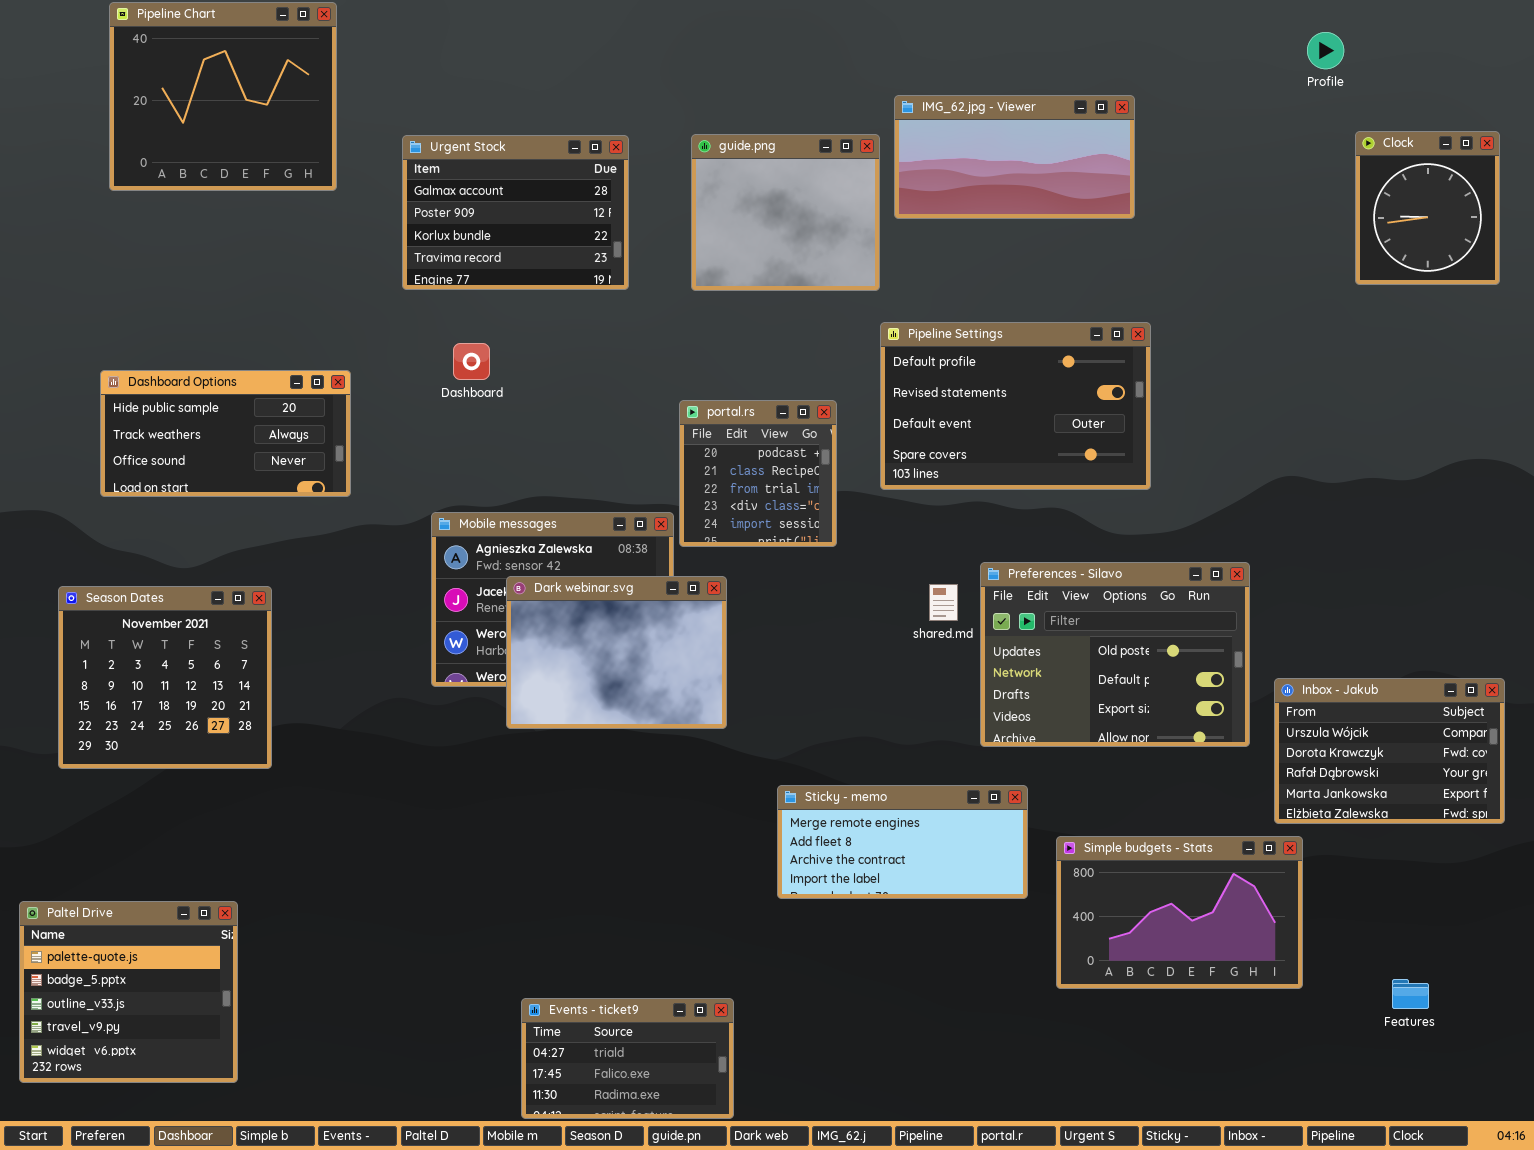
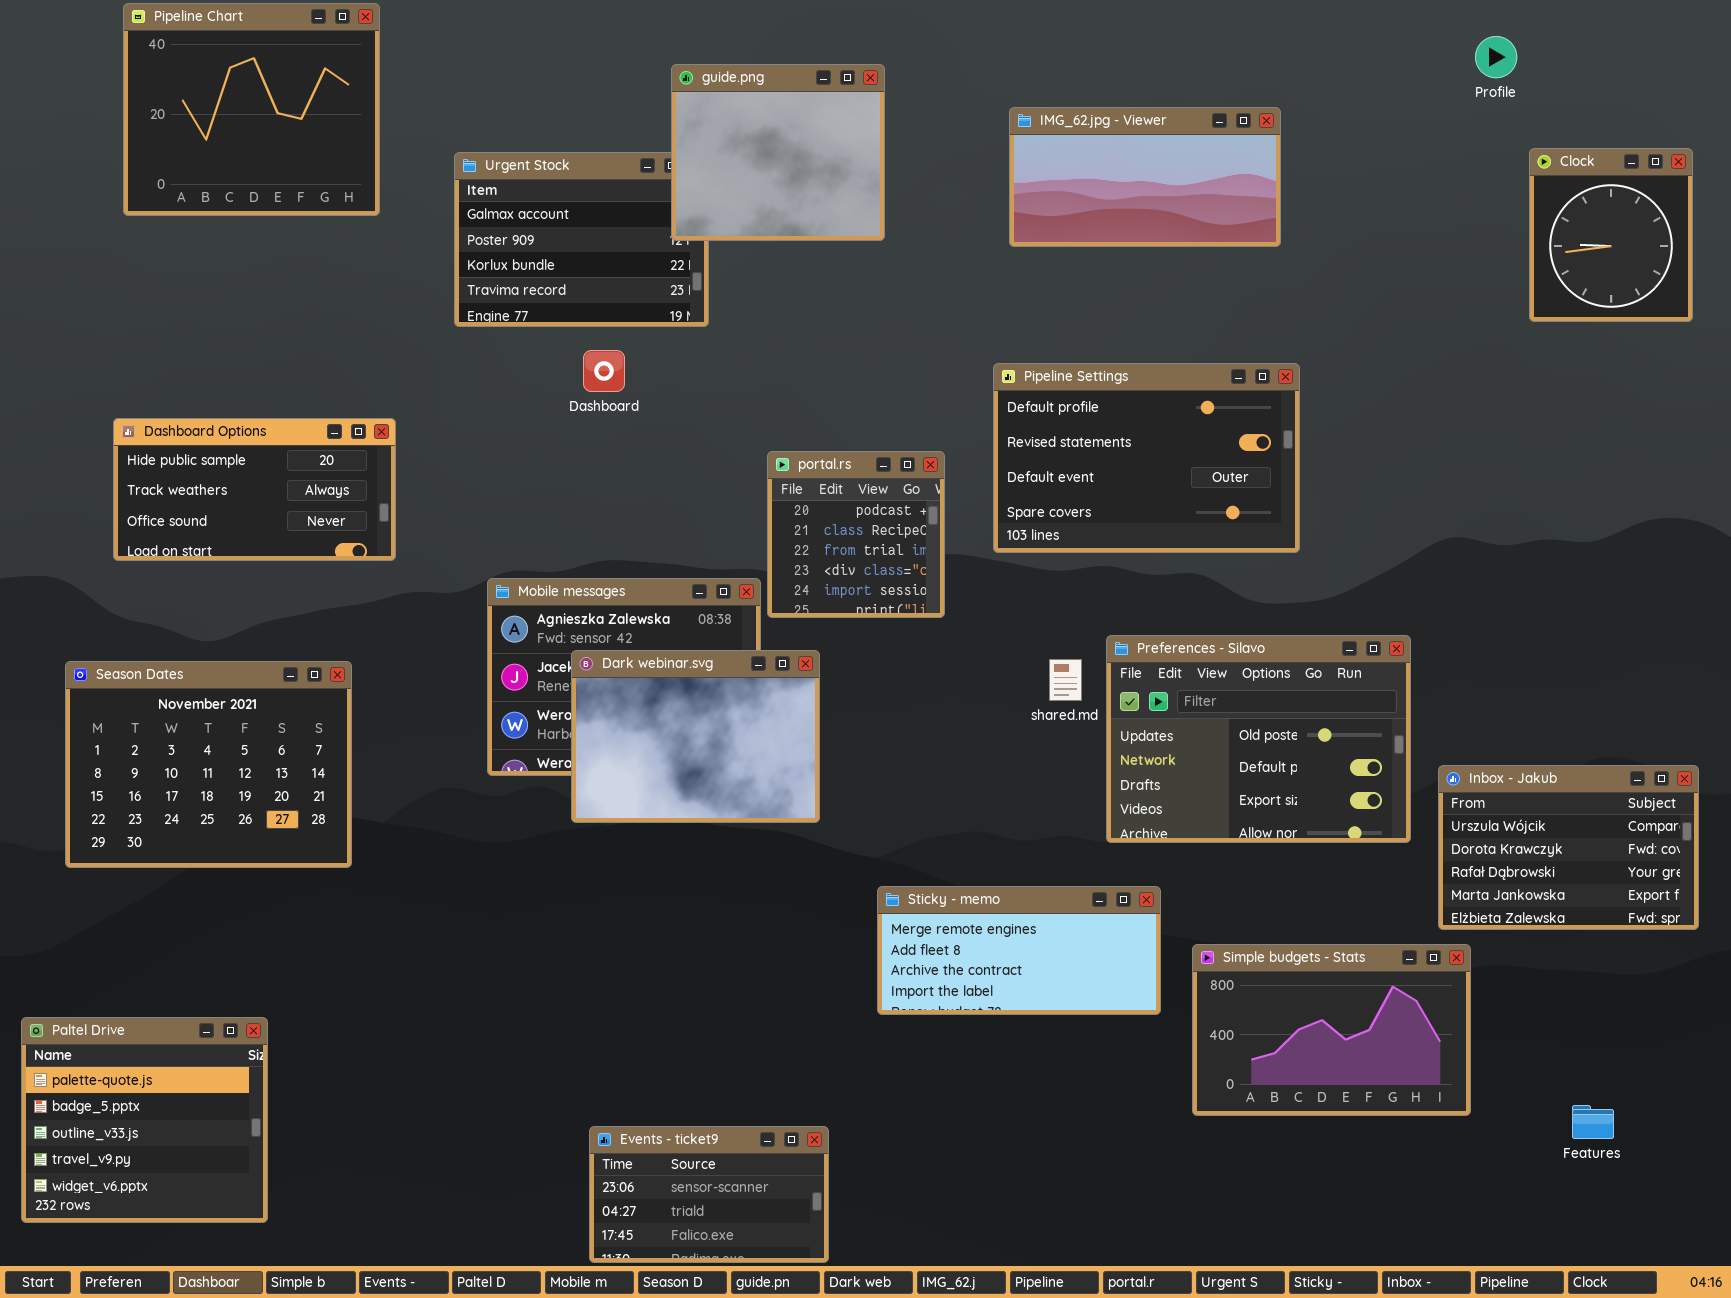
guide.png: [691,134,880,291] -> [671,64,885,241], moved
Dashboard: [453,343,490,380] -> [583,350,625,392], moved
Season Dates: [58,586,272,769] -> [65,661,352,868], resized
Events - ticket9: [521,998,734,1119] -> [589,1126,829,1263], scrolled up 1 row

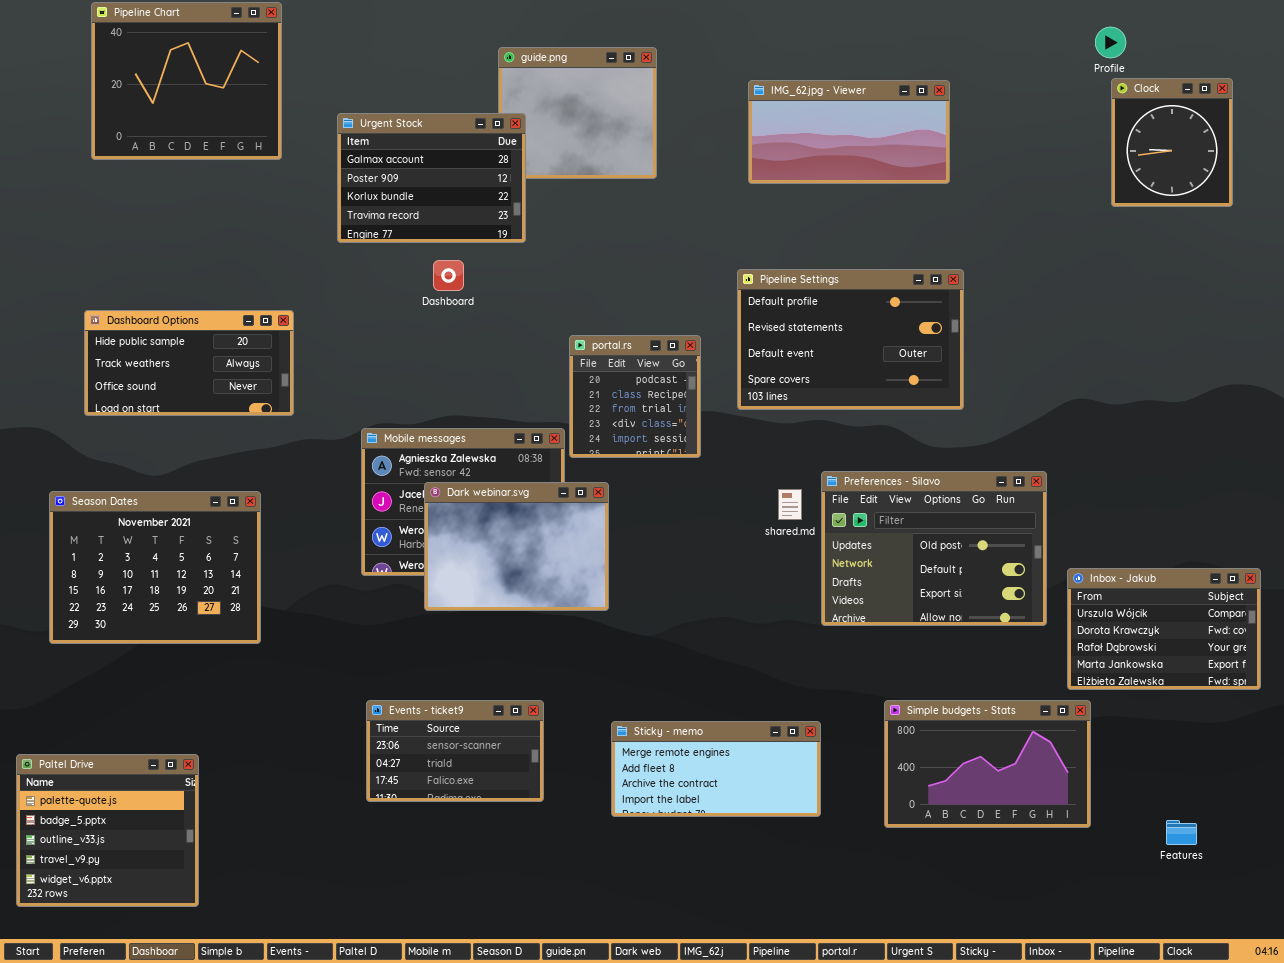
Clock: [1529,148,1693,322] -> [1111,78,1233,207], moved
Urgent Stock: [454,152,709,327] -> [337,113,526,243], raised
Sticky - memo: [877,886,1161,1015] -> [611,721,821,817], moved
Events - ticket9: [589,1126,829,1263] -> [366,700,544,802], moved

